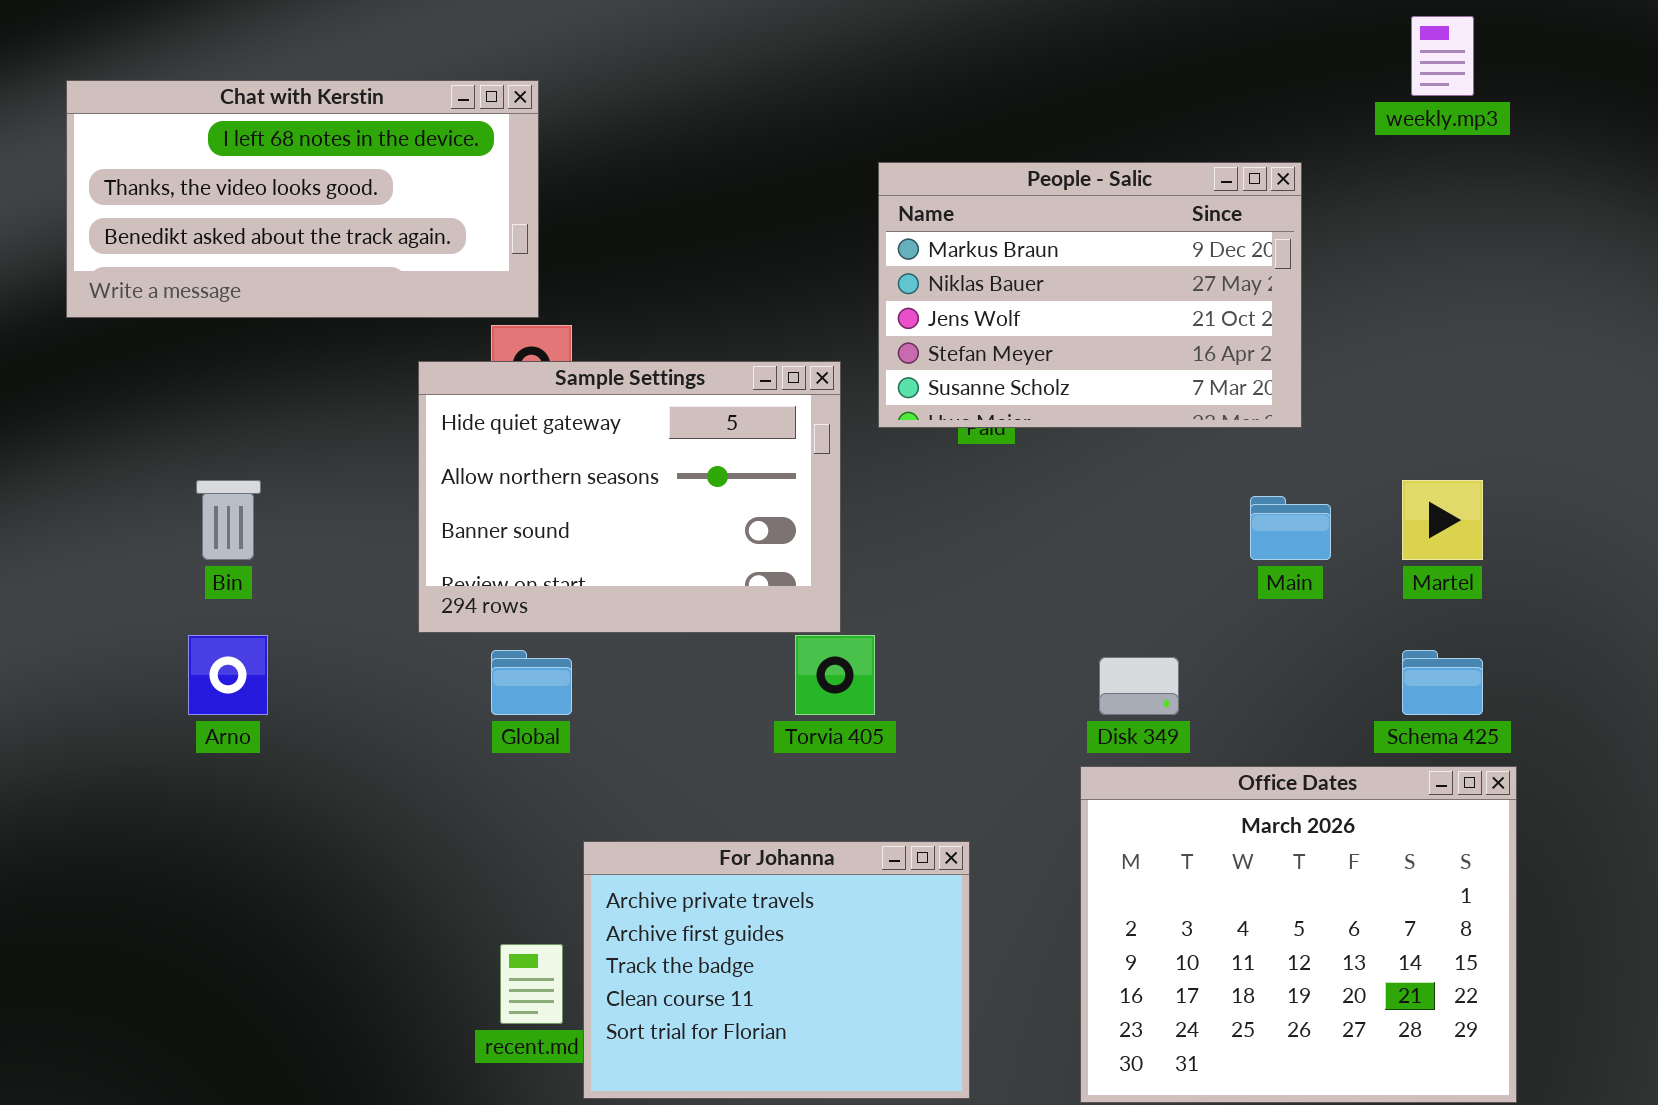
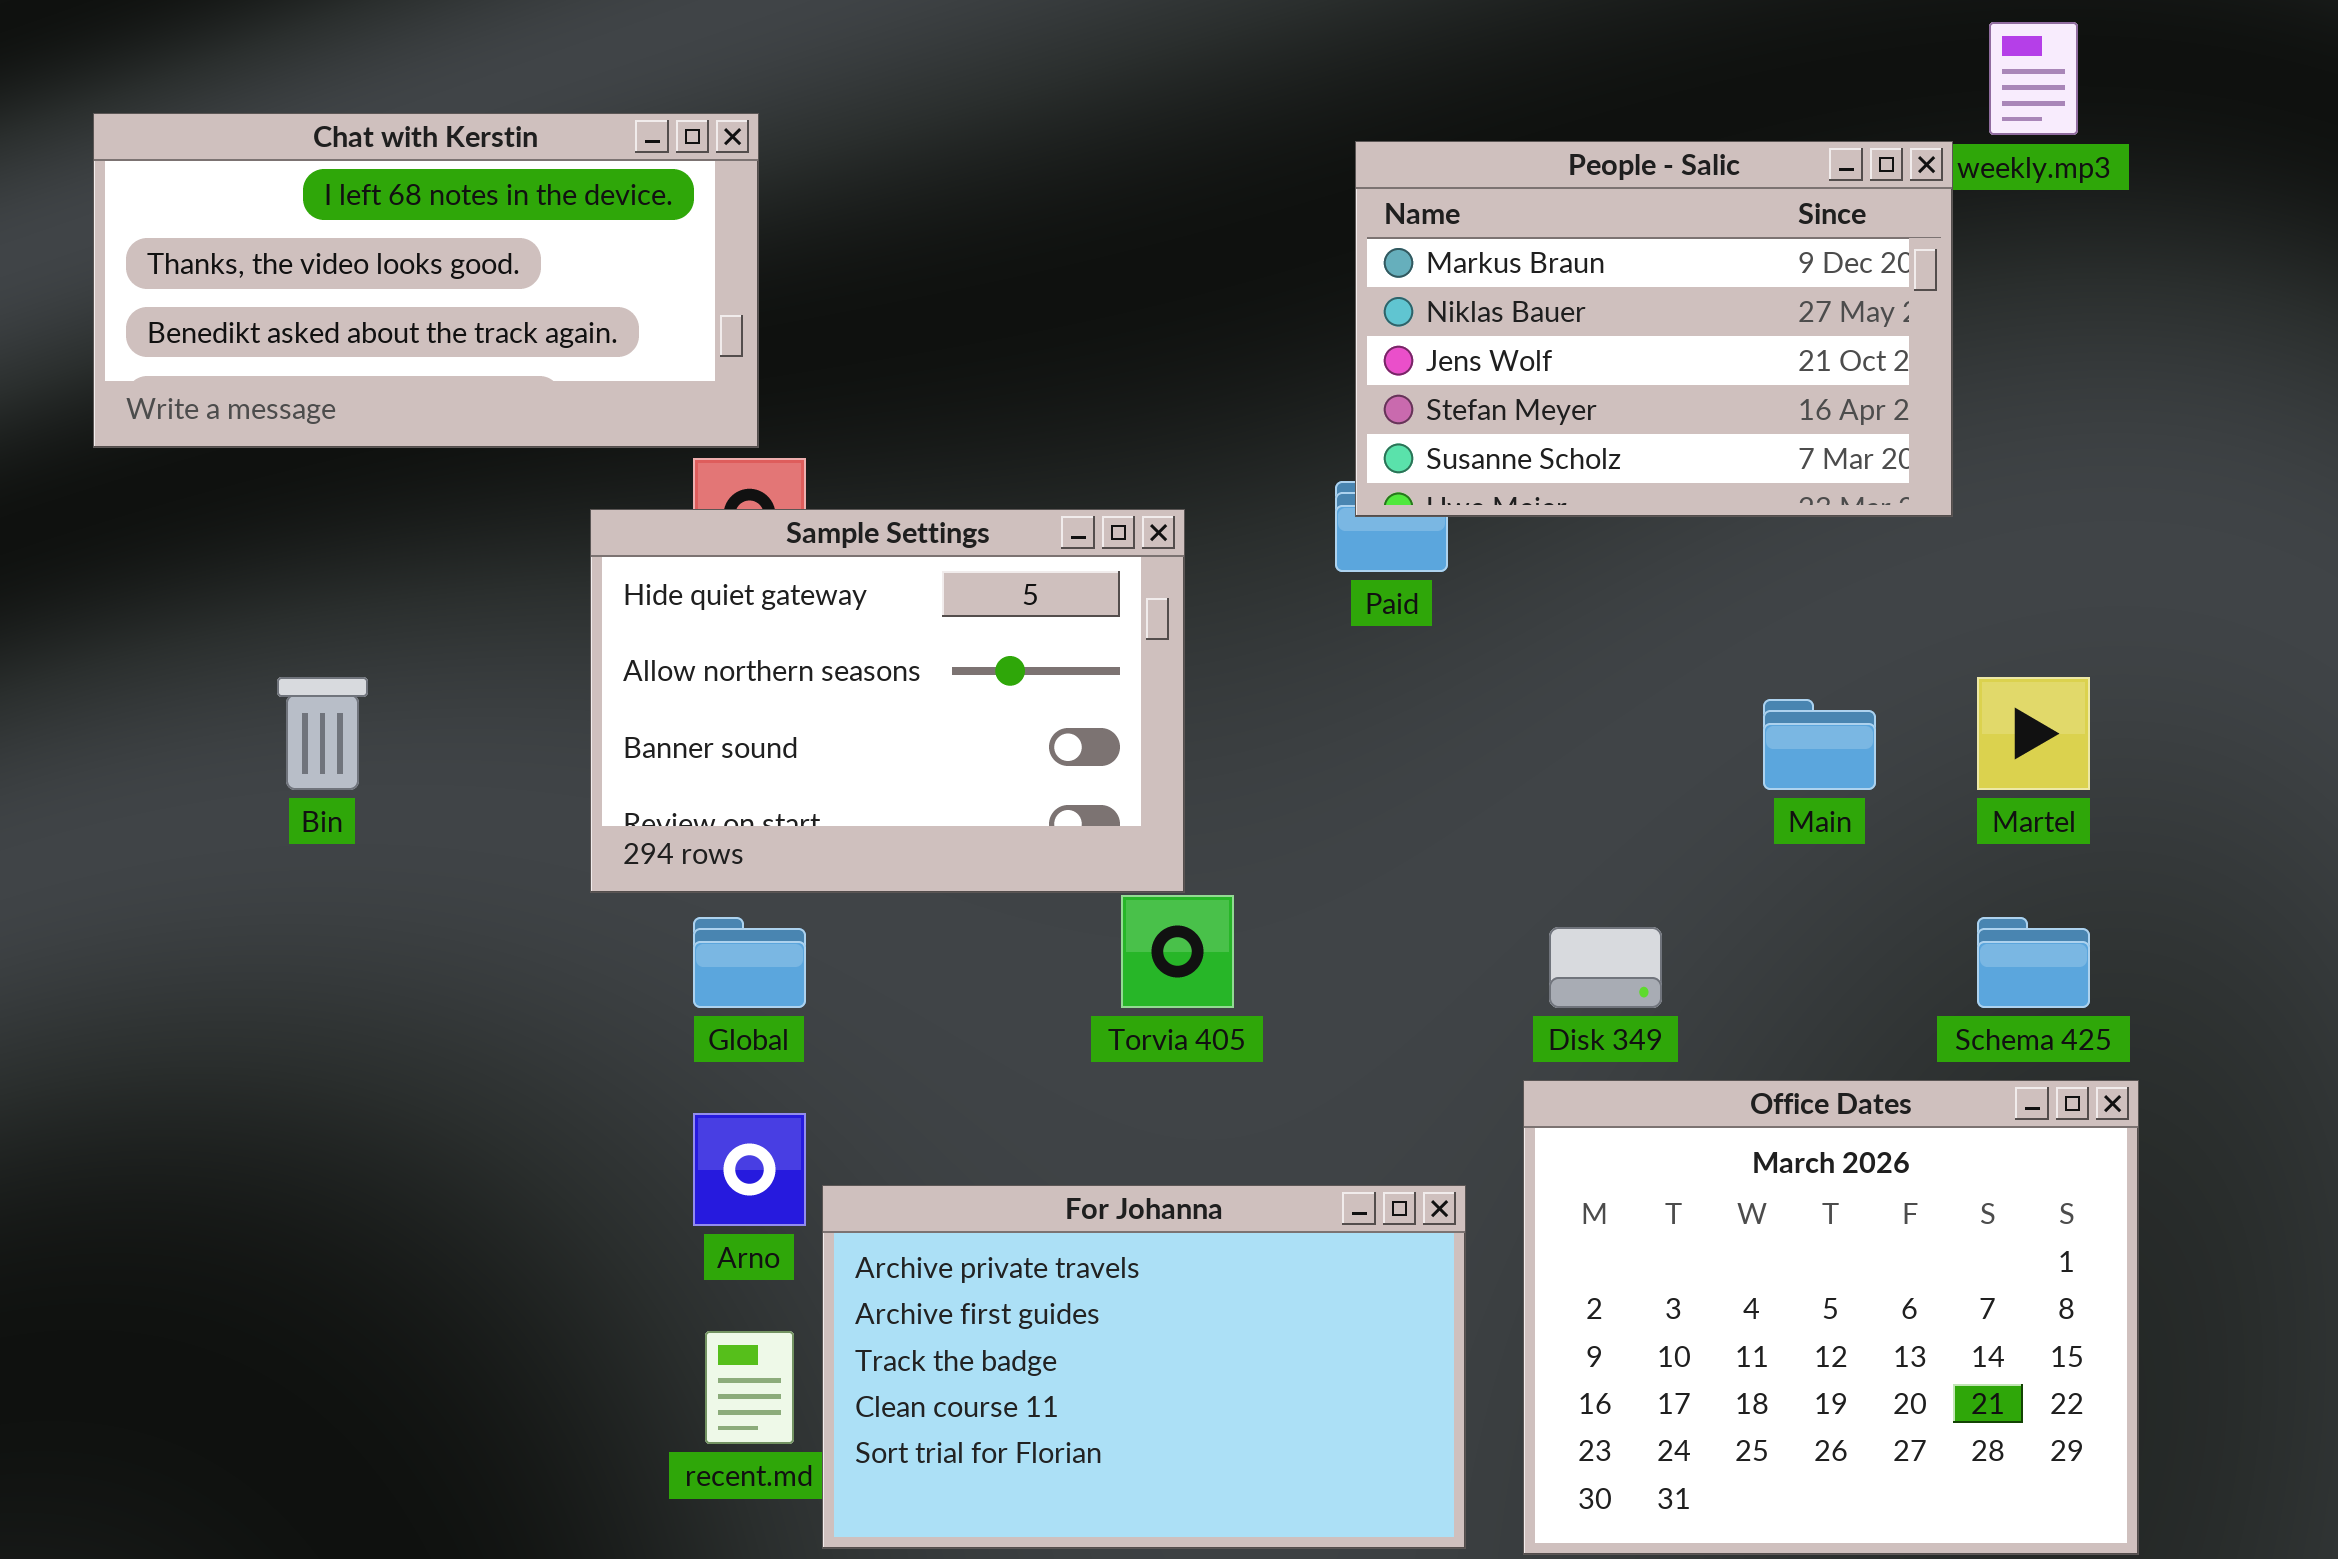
People - Salic: [878,162,1302,428] -> [1355,141,1953,517], moved
Arno: [188,635,268,715] -> [693,1113,806,1226], moved
For Johanna: [583,841,970,1099] -> [822,1185,1466,1549], resized

